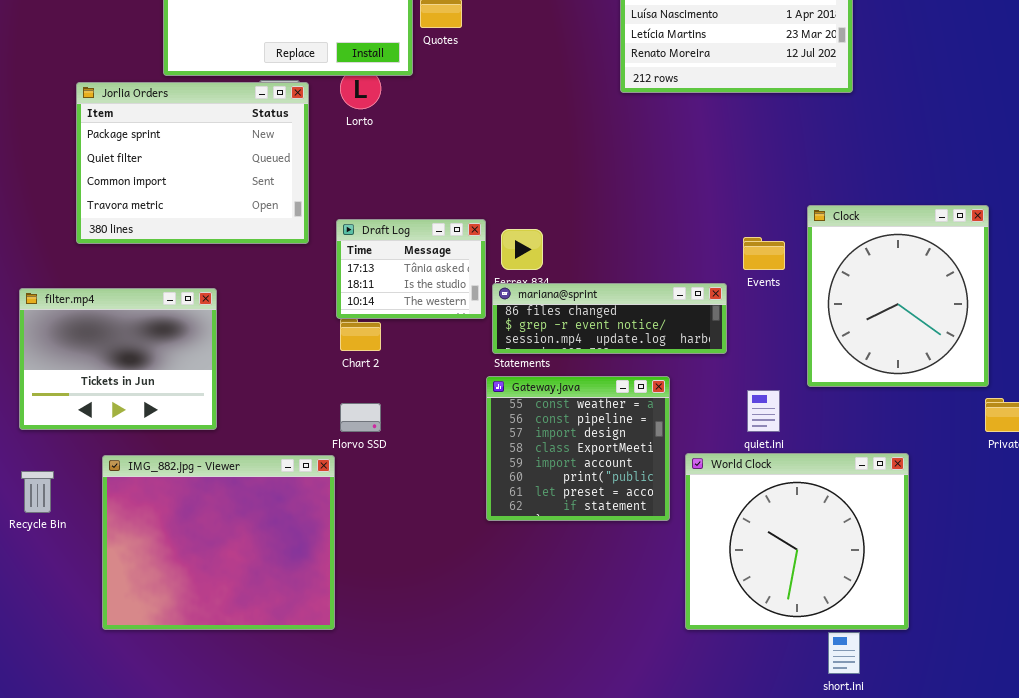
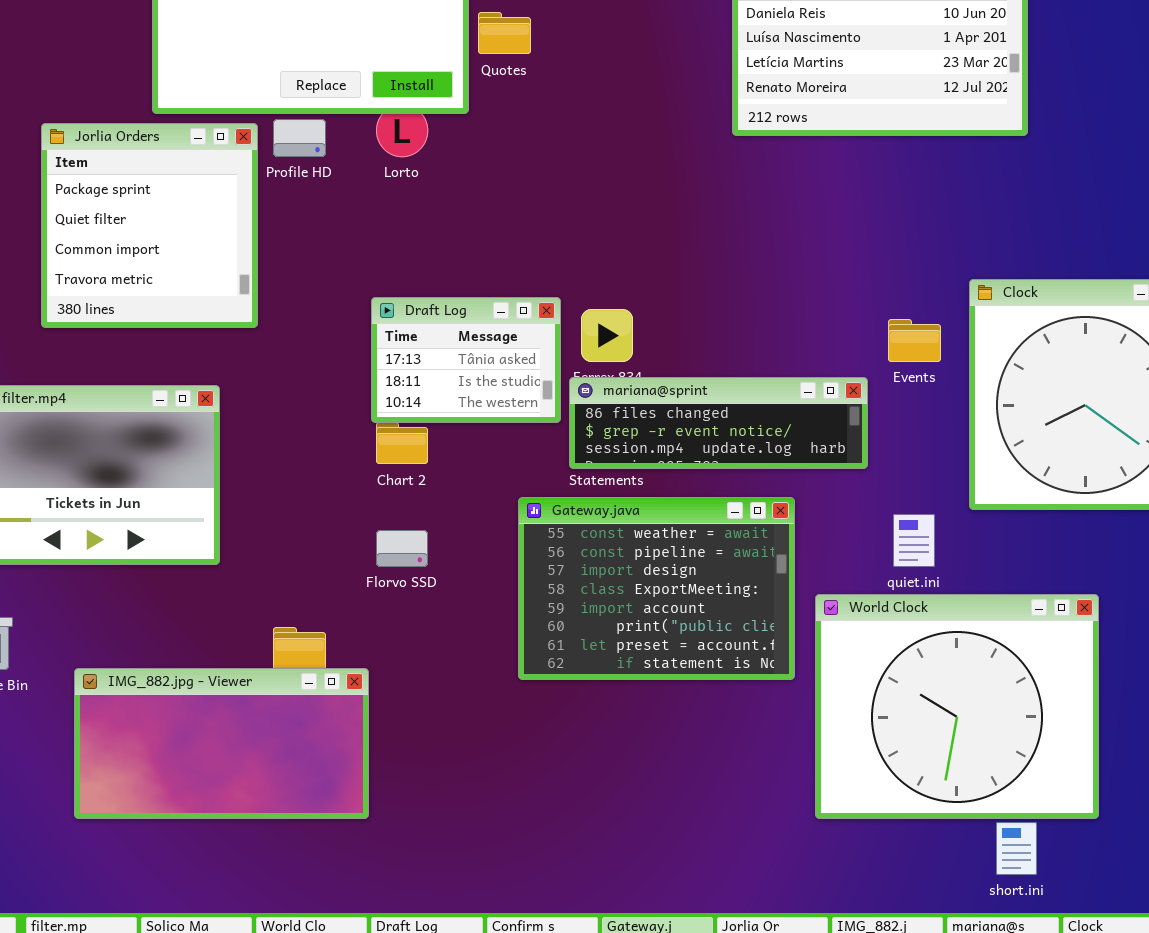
Jorlia Orders: [76,82,309,244] -> [41,123,258,328], resized
Gateway.java: [486,376,670,521] -> [518,497,795,680], resized
IMG_882.jpg - Viewer: [102,455,335,630] -> [74,668,369,819], resized

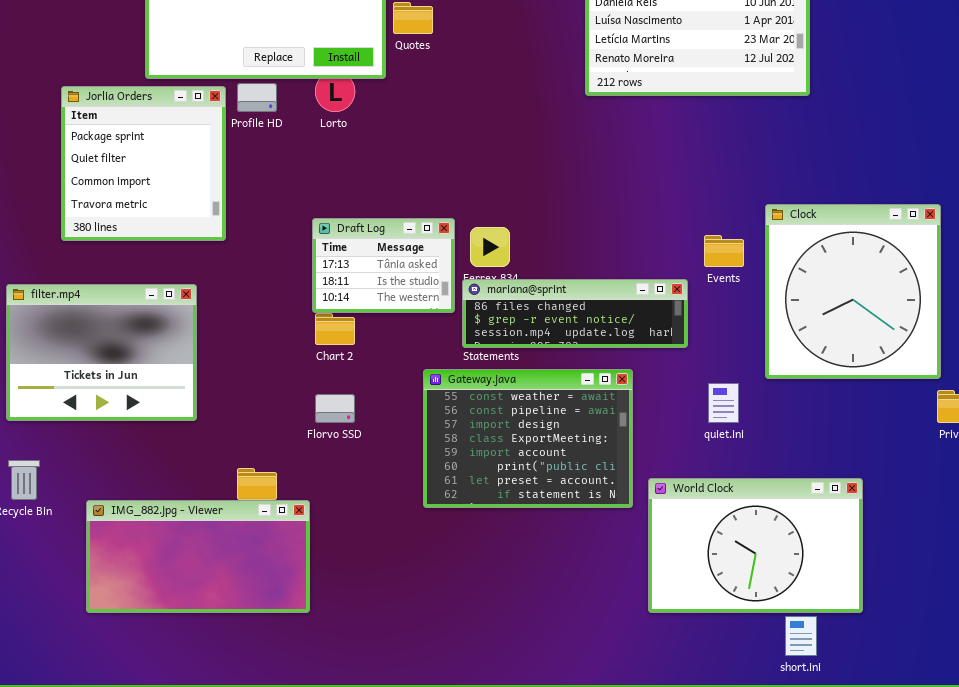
World Clock: [815,594,1099,819] -> [648,478,863,613], resized

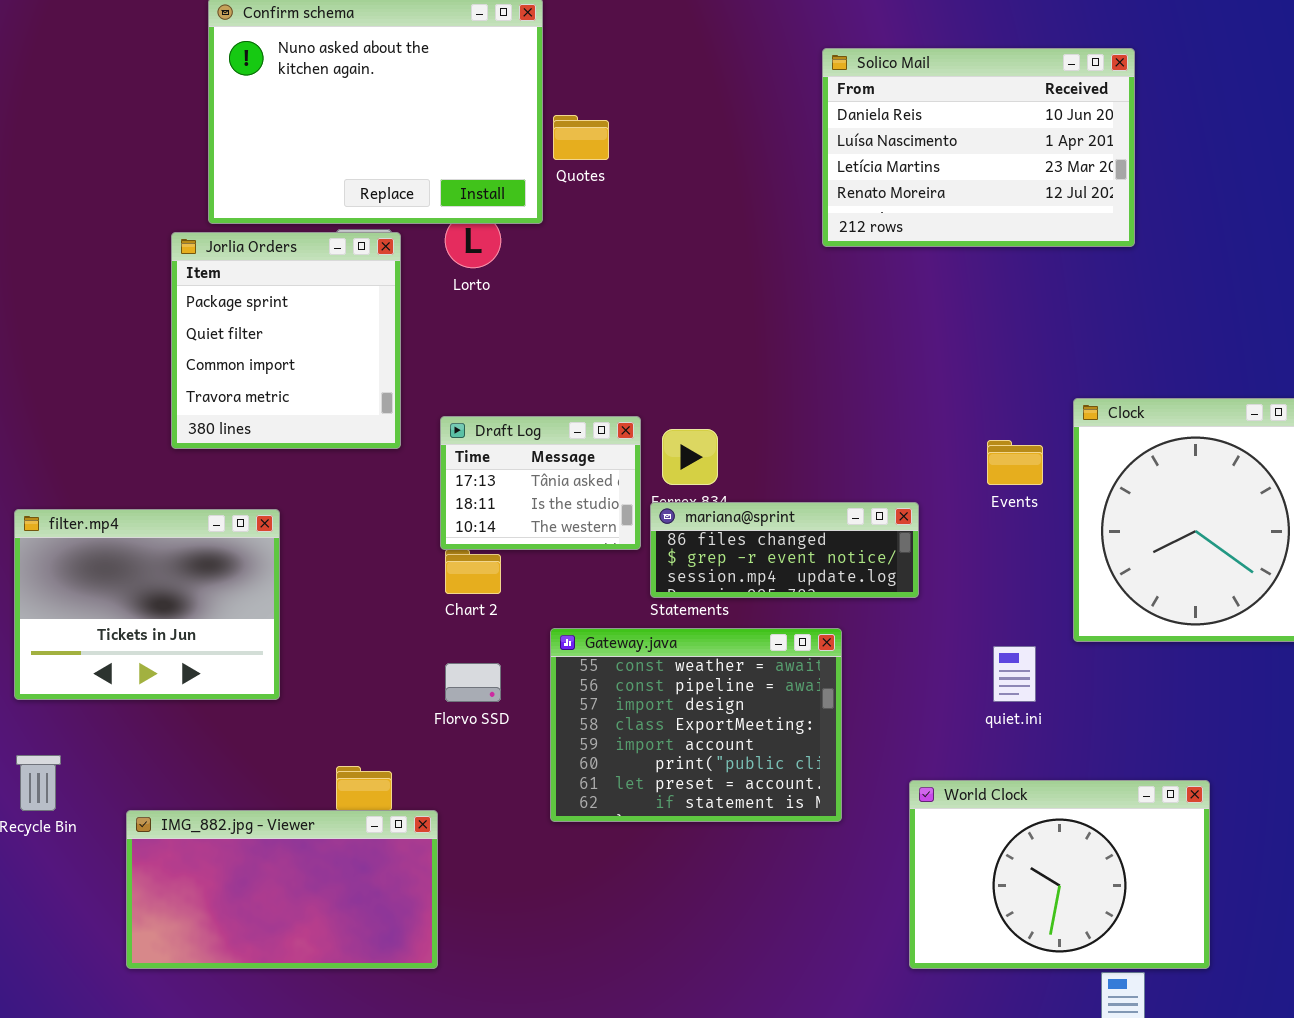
Jorlia Orders: [61,86,226,241] -> [171,232,401,449], moved
mariana@sprint: [462,279,688,348] -> [650,502,919,598], resized
Gateway.java: [423,369,633,508] -> [550,628,842,822], moved

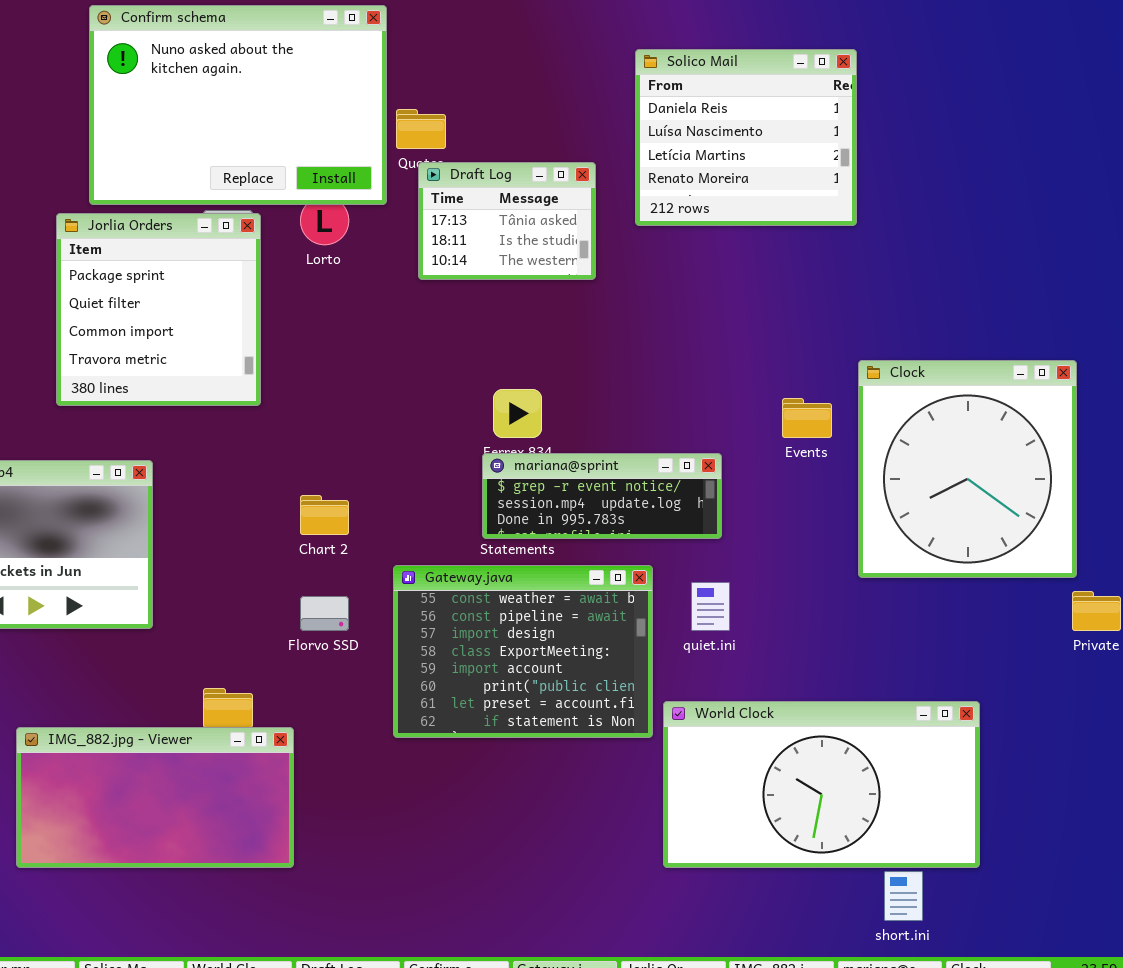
Solico Mail: [822,48,1135,247] -> [635,49,857,226], resized
Draft Log: [440,416,641,550] -> [418,162,596,280], moved
mariana@sprint: [650,502,919,598] -> [482,453,722,539], scrolled down 1 row
quiet.ini: [993,646,1036,702] -> [691,582,730,631], moved
World Clock: [909,780,1210,969] -> [663,701,980,868], resized

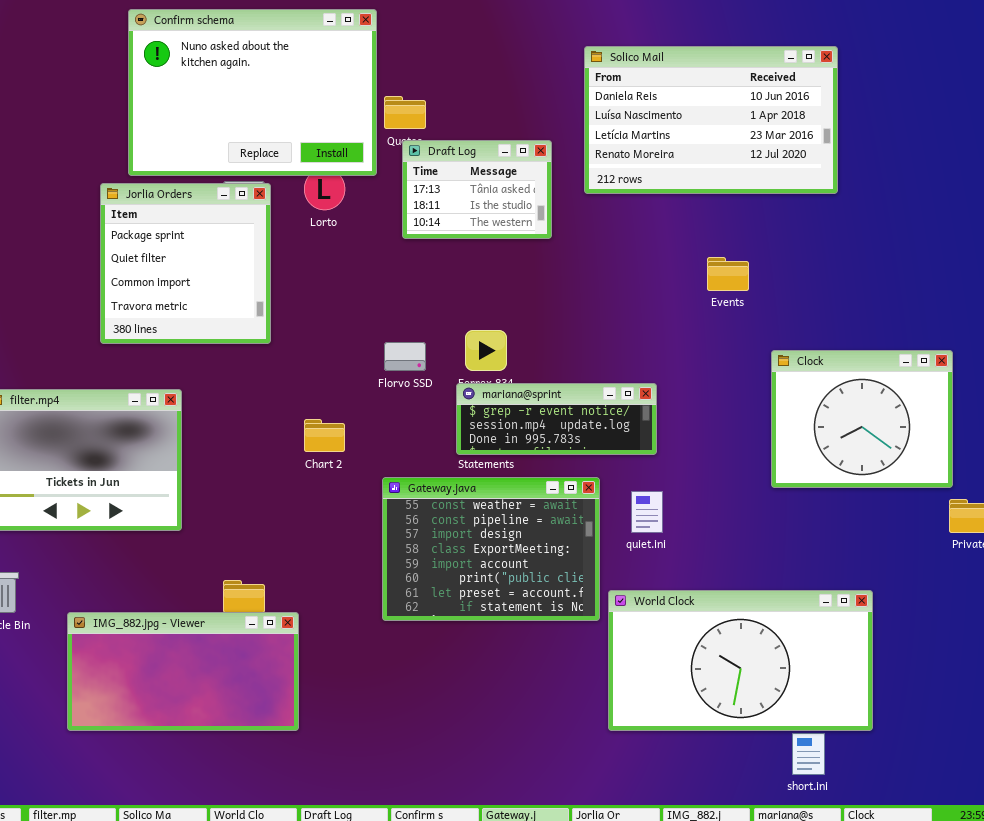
Solico Mail: [635,49,857,226] -> [584,46,838,194], resized
Clock: [858,360,1077,578] -> [771,350,953,488], resized
Events: [782,398,832,438] -> [707,257,749,291], moved
Florvo SSD: [300,596,349,631] -> [384,342,426,371], moved

